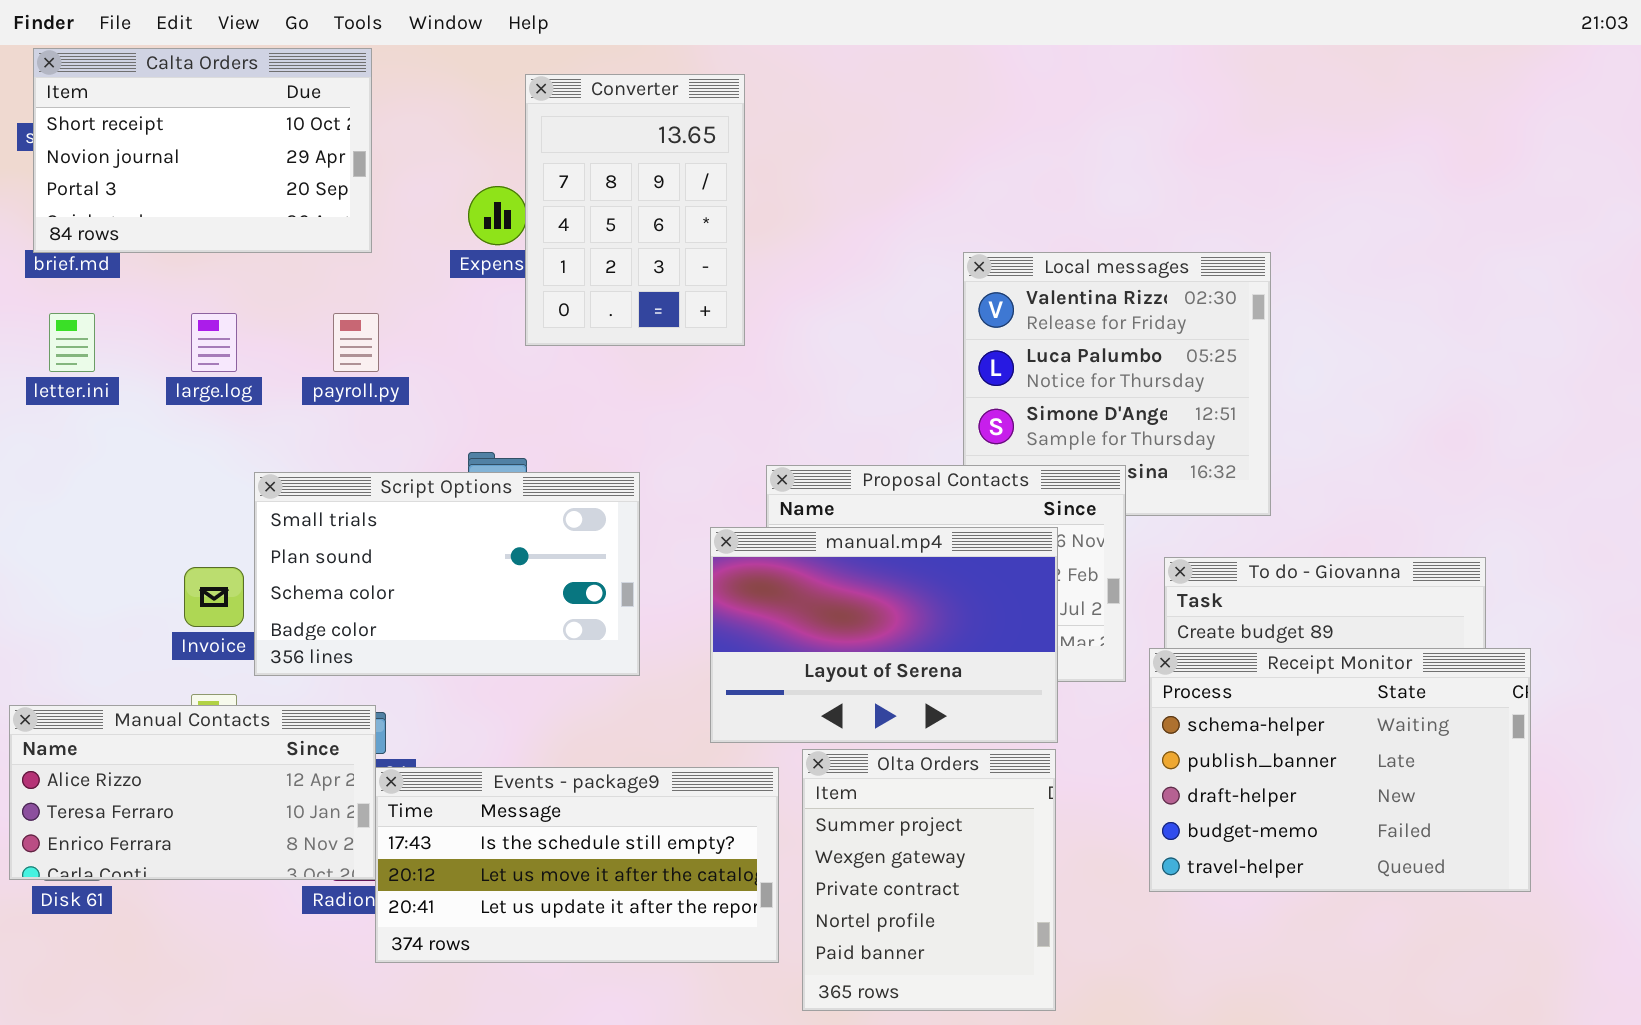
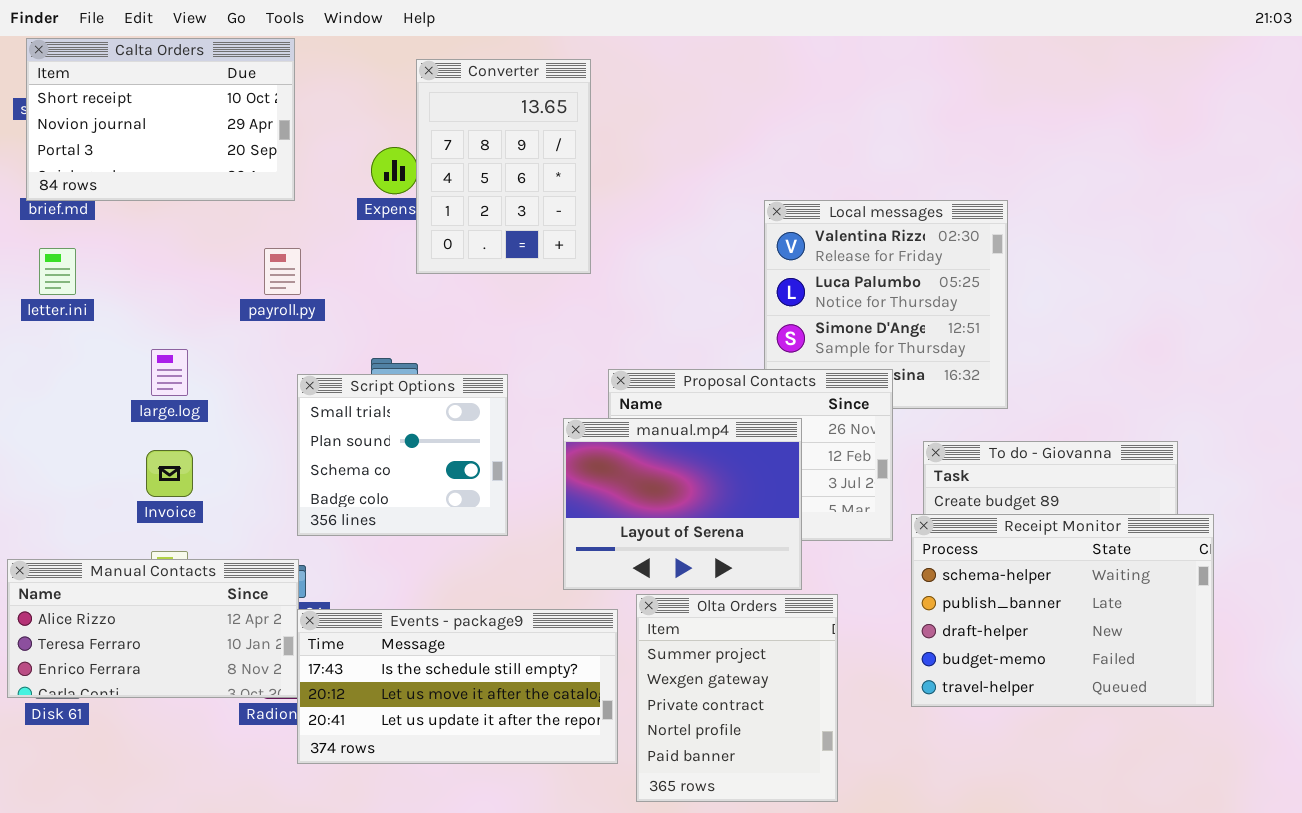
large.log: [191,313,237,372] -> [151,349,188,396], moved
Script Options: [254,472,640,676] -> [297,374,508,536], resized
manual.mp4: [710,527,1058,743] -> [563,418,802,590], resized

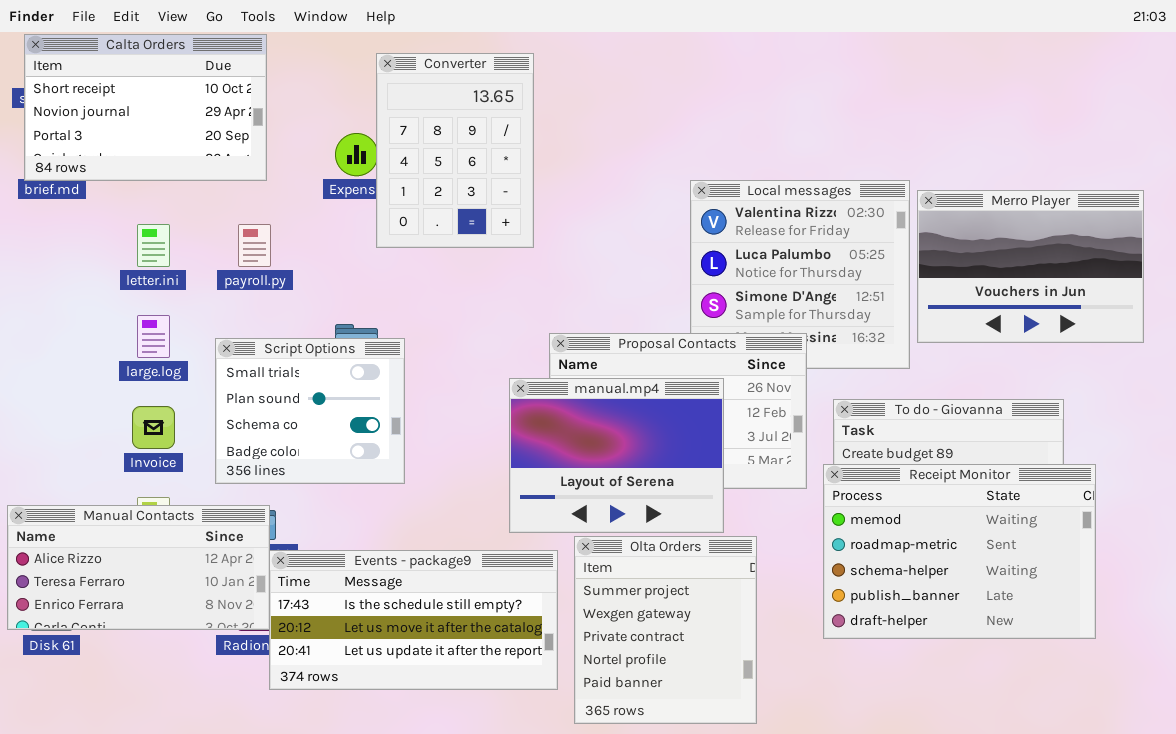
Merro Player: none -> [917,190,1144,343], opened
letter.ini: [39,248,76,295] -> [137,224,170,267], moved
Script Options: [297,374,508,536] -> [215,338,405,484], moved
Receipt Monitor: [911,514,1214,707] -> [823,464,1096,639], scrolled up 2 rows

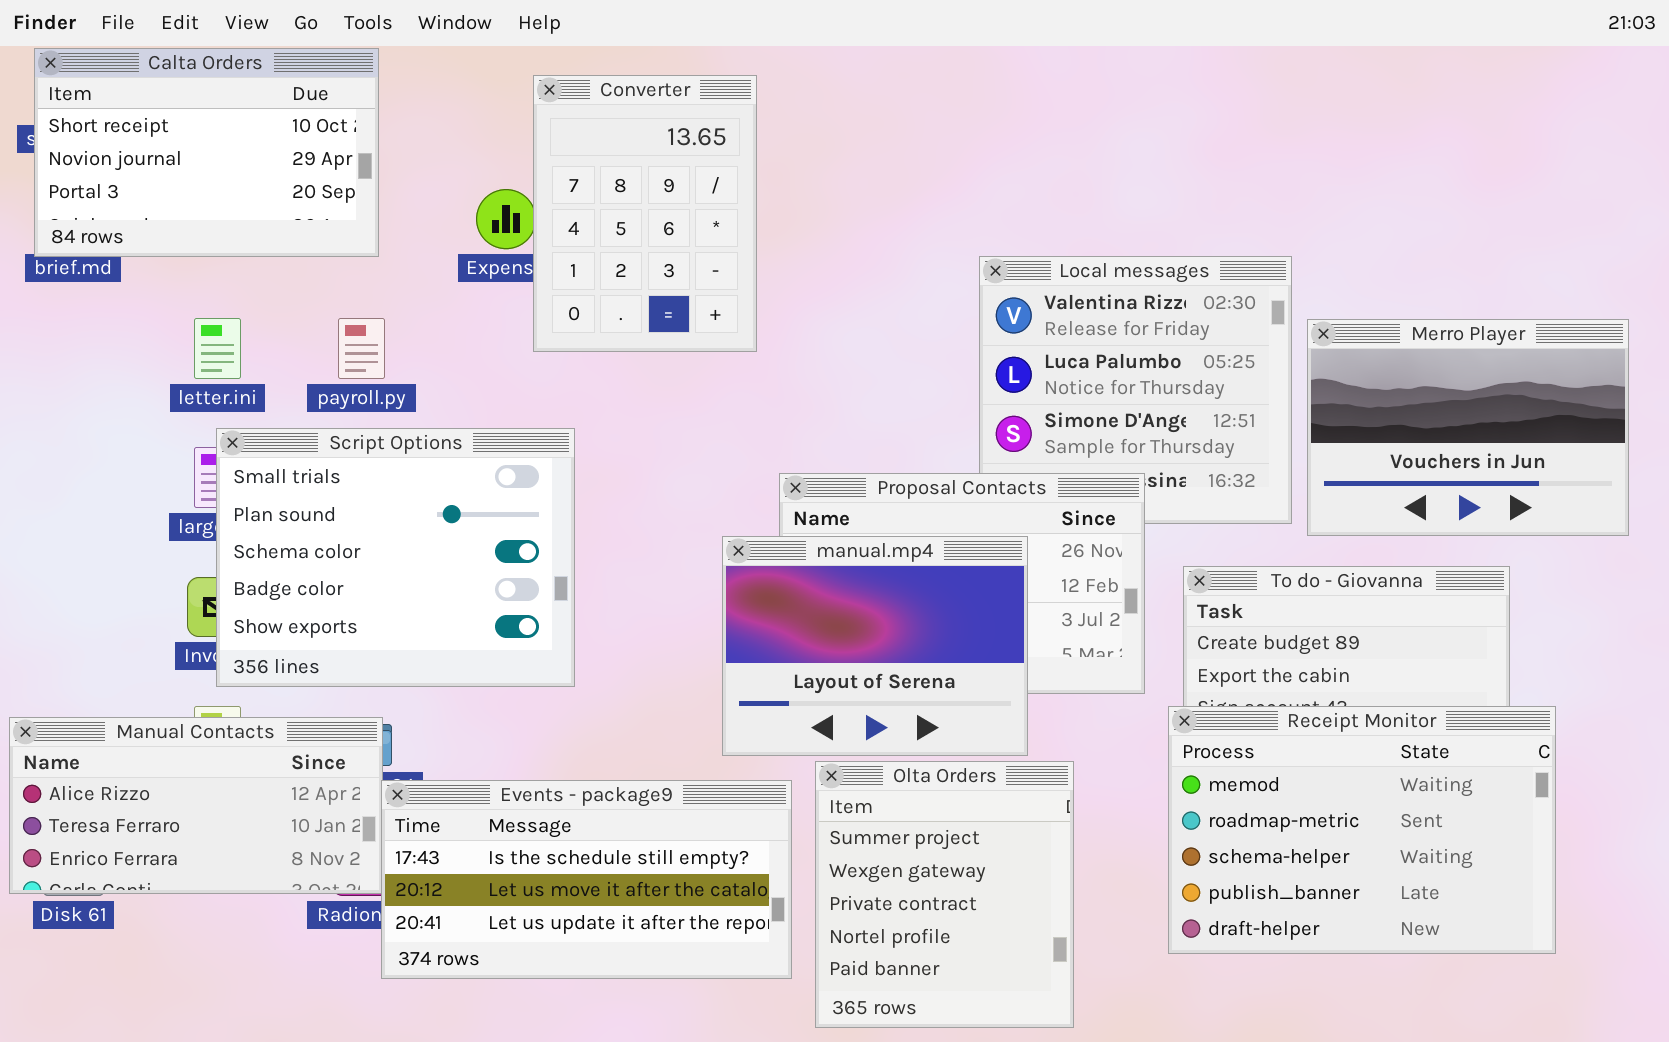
Merro Player: [917,190,1144,343] -> [1307,319,1629,536], moved
Script Options: [215,338,405,484] -> [216,428,575,687], resized
Receipt Monitor: [823,464,1096,639] -> [1168,706,1556,954], moved

